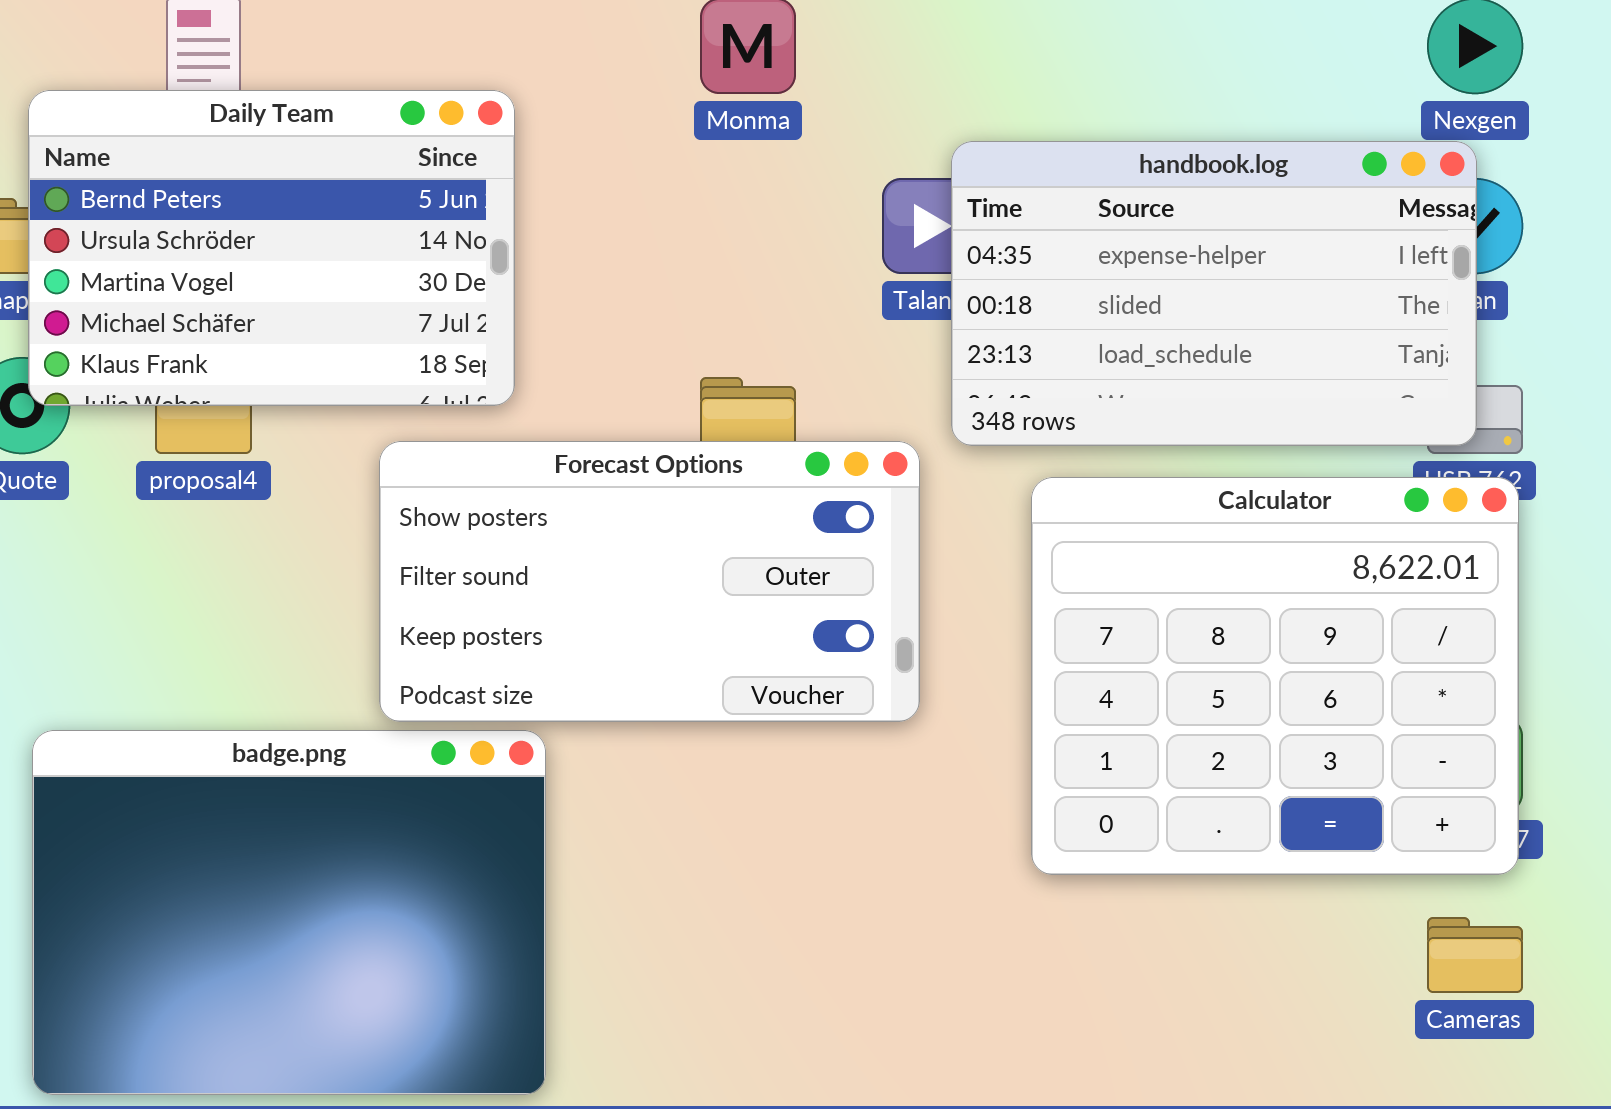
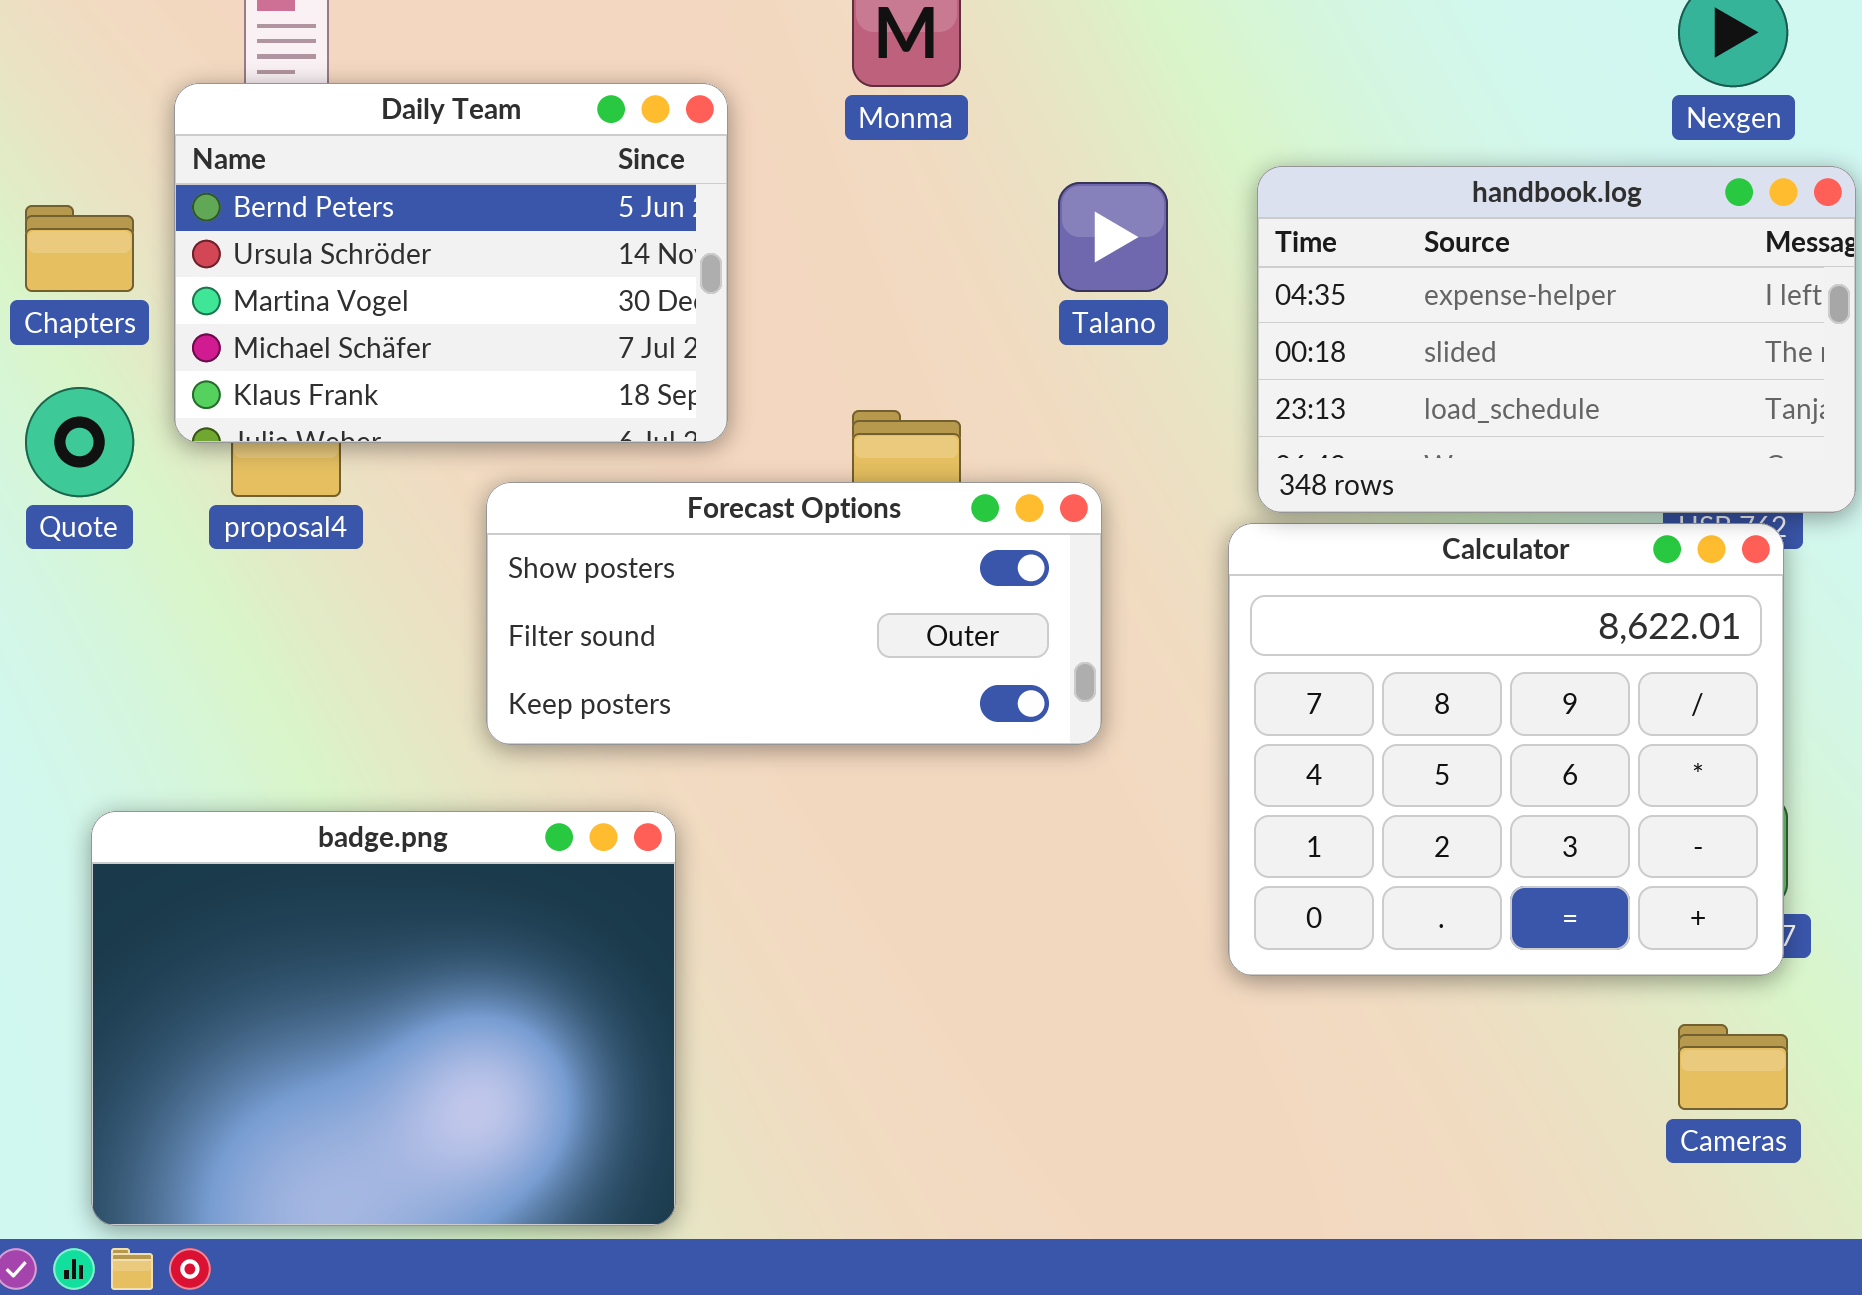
Daily Team: [28,90,515,406] -> [174,83,728,443], moved
handbook.log: [951,141,1477,446] -> [1257,166,1856,513], moved
Forecast Options: [379,441,920,722] -> [486,482,1102,745], resized

